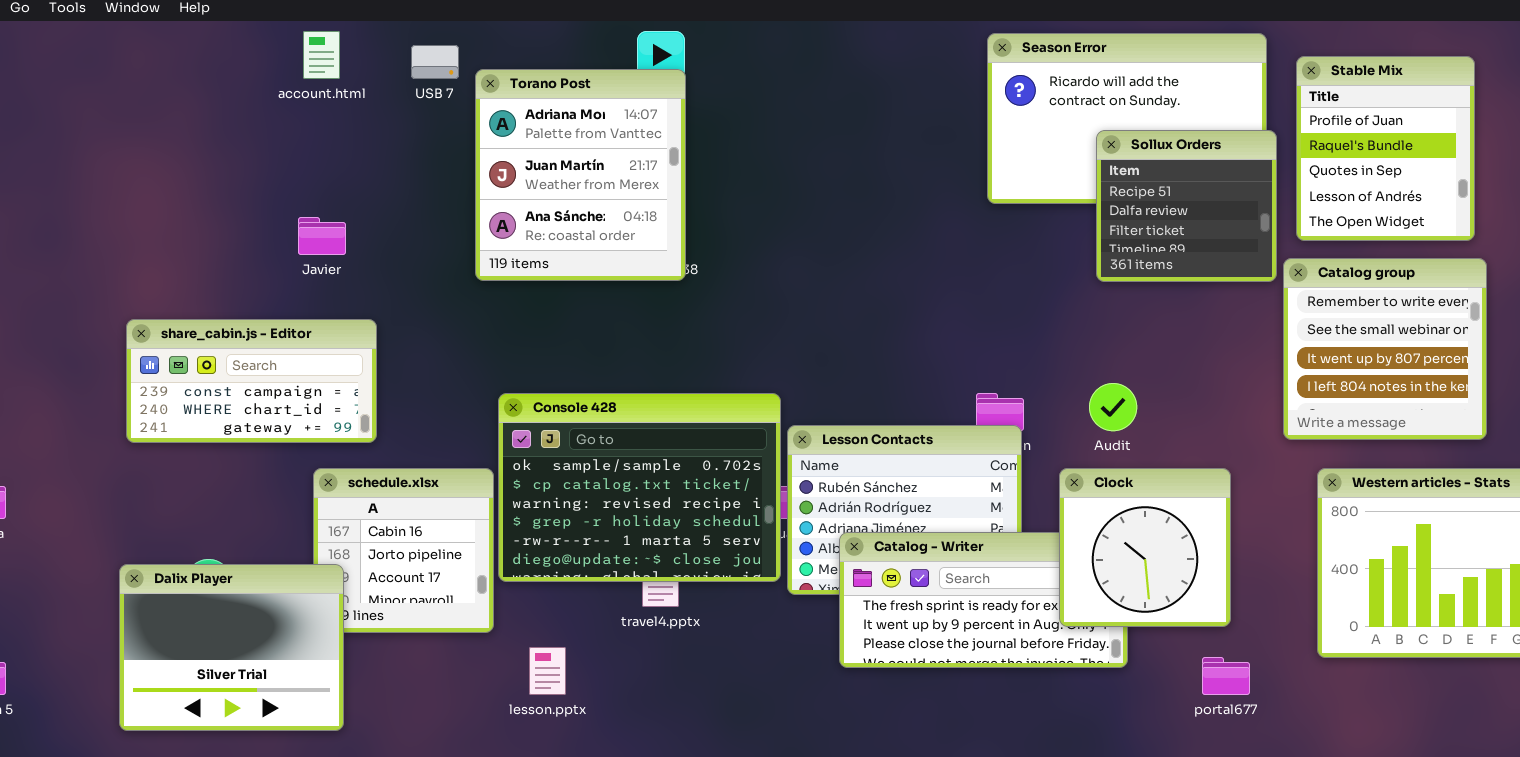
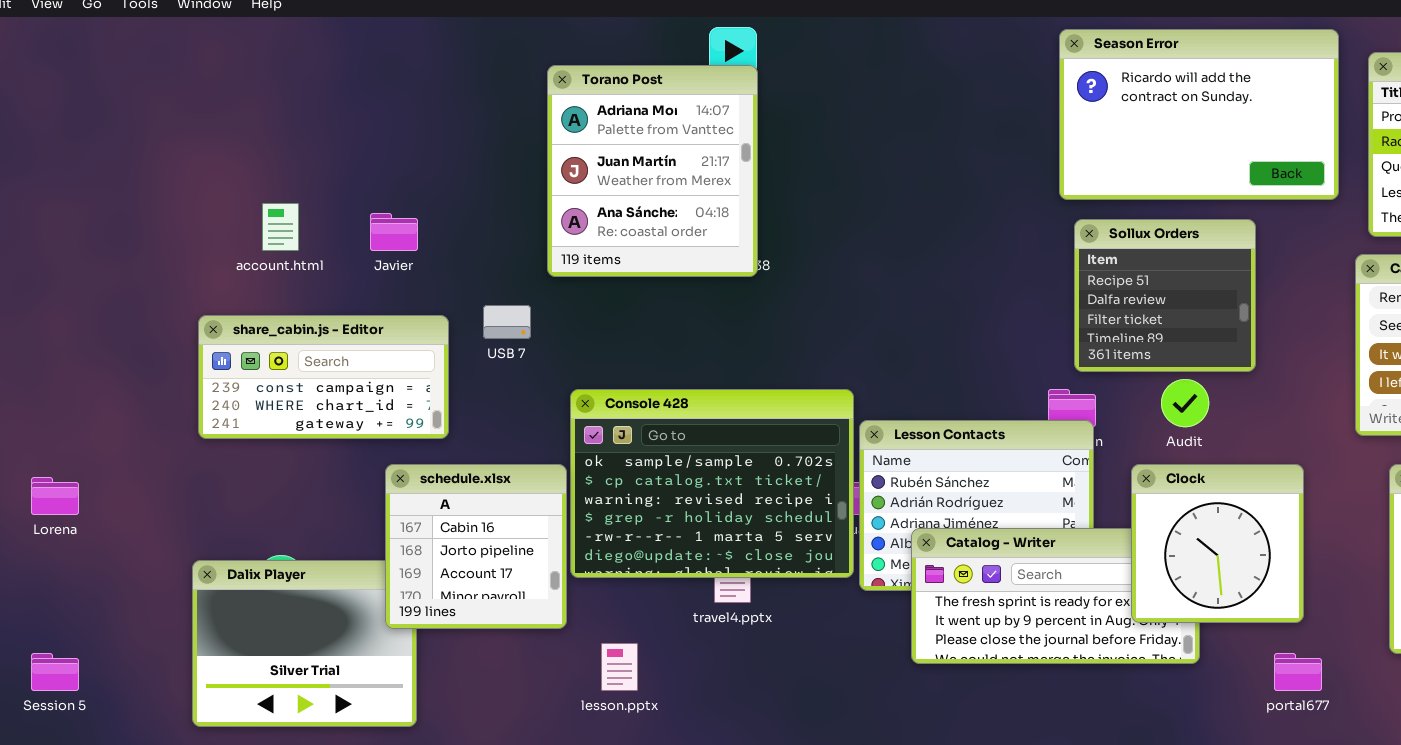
account.html: [303,31,340,79] -> [262,203,299,251], moved
USB 7: [411,45,459,79] -> [483,305,531,339], moved
Sollux Orders: [1096,130,1277,282] -> [1074,219,1256,372], moved
schedule.xlsx: [313,468,494,633] -> [385,464,567,629], raised

